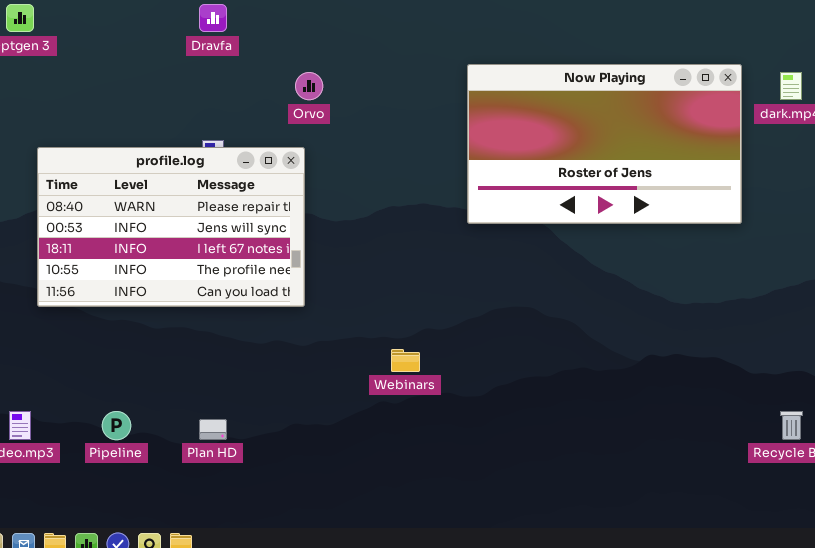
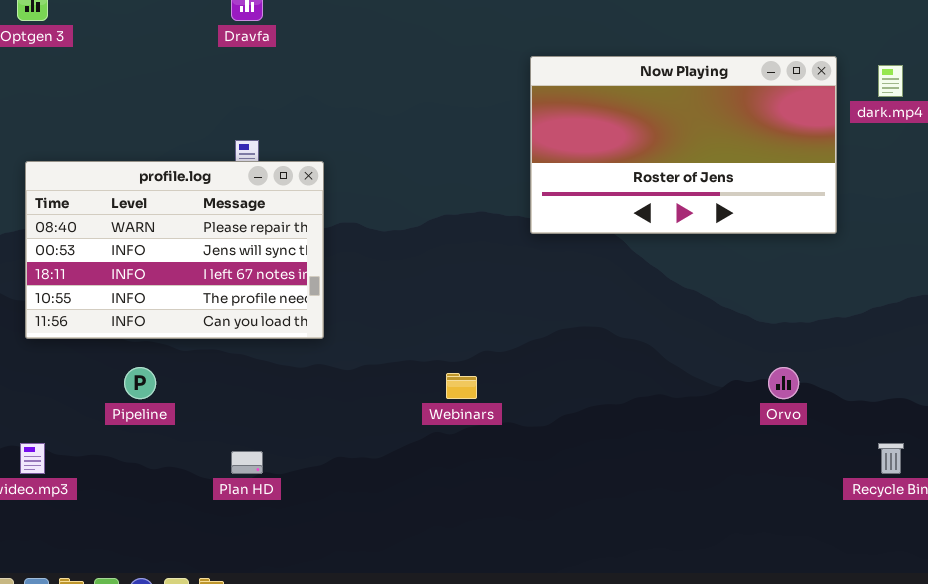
Orvo: [295,72,323,100] -> [768,367,799,399], moved
profile.log: [37,147,305,307] -> [25,161,324,339], moved
Pipeline: [102,411,131,440] -> [124,367,156,399], moved

